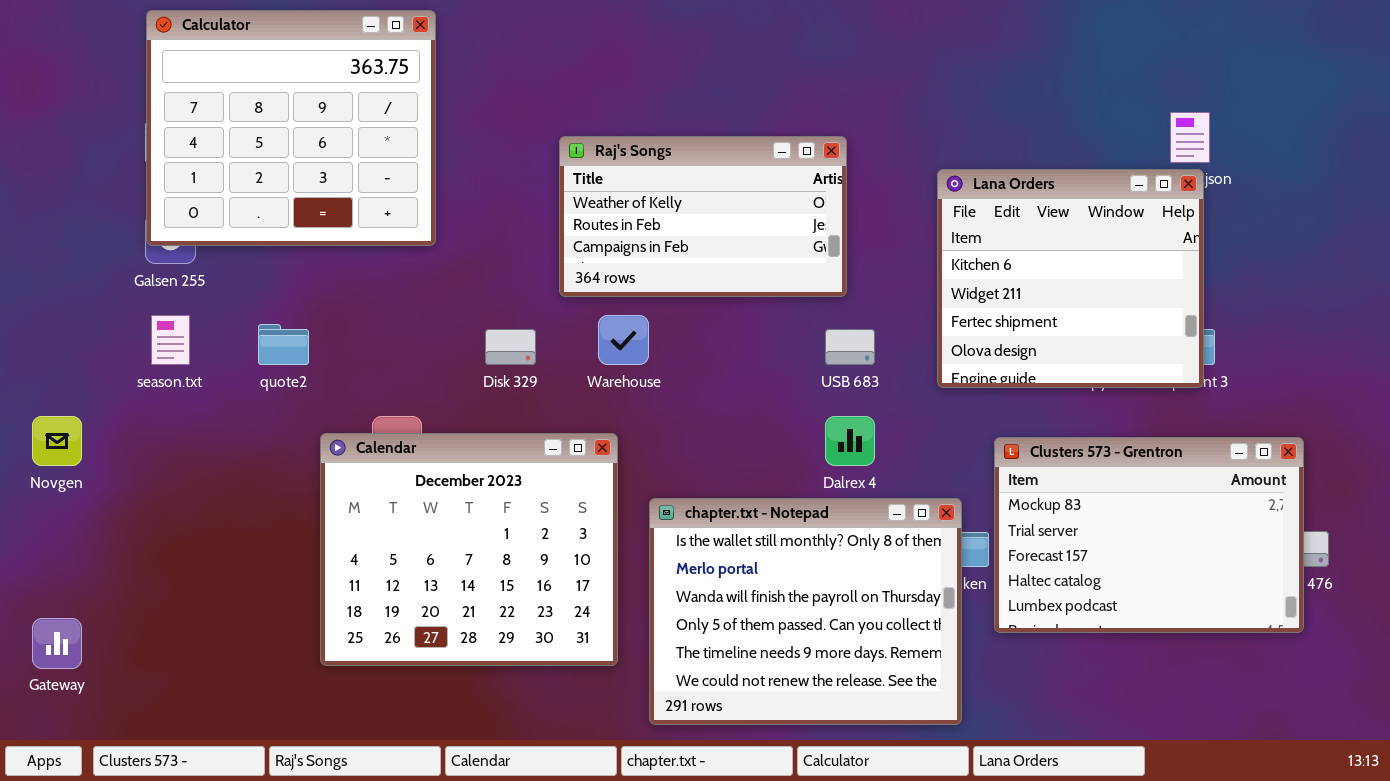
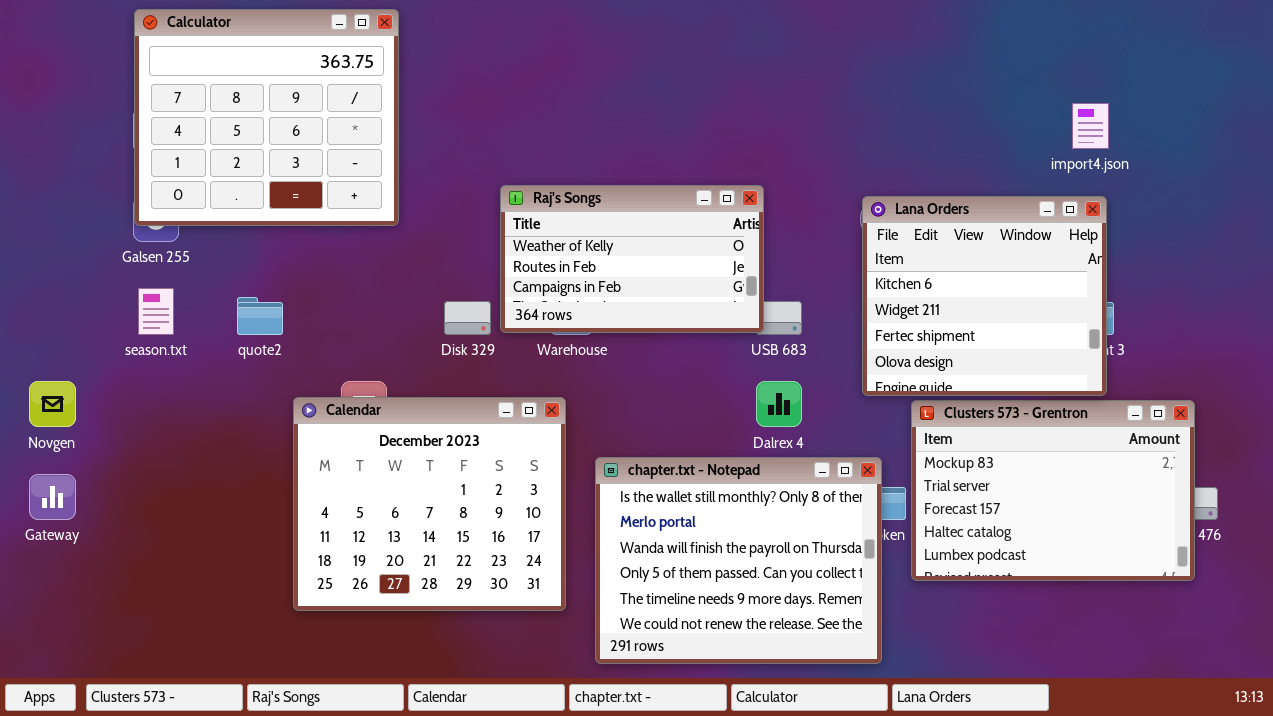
Raj's Songs: [559,136,847,297] -> [500,185,764,333], moved
Lana Orders: [937,169,1204,388] -> [862,196,1107,396], moved
Gateway: [32,618,82,669] -> [29,474,76,520], moved

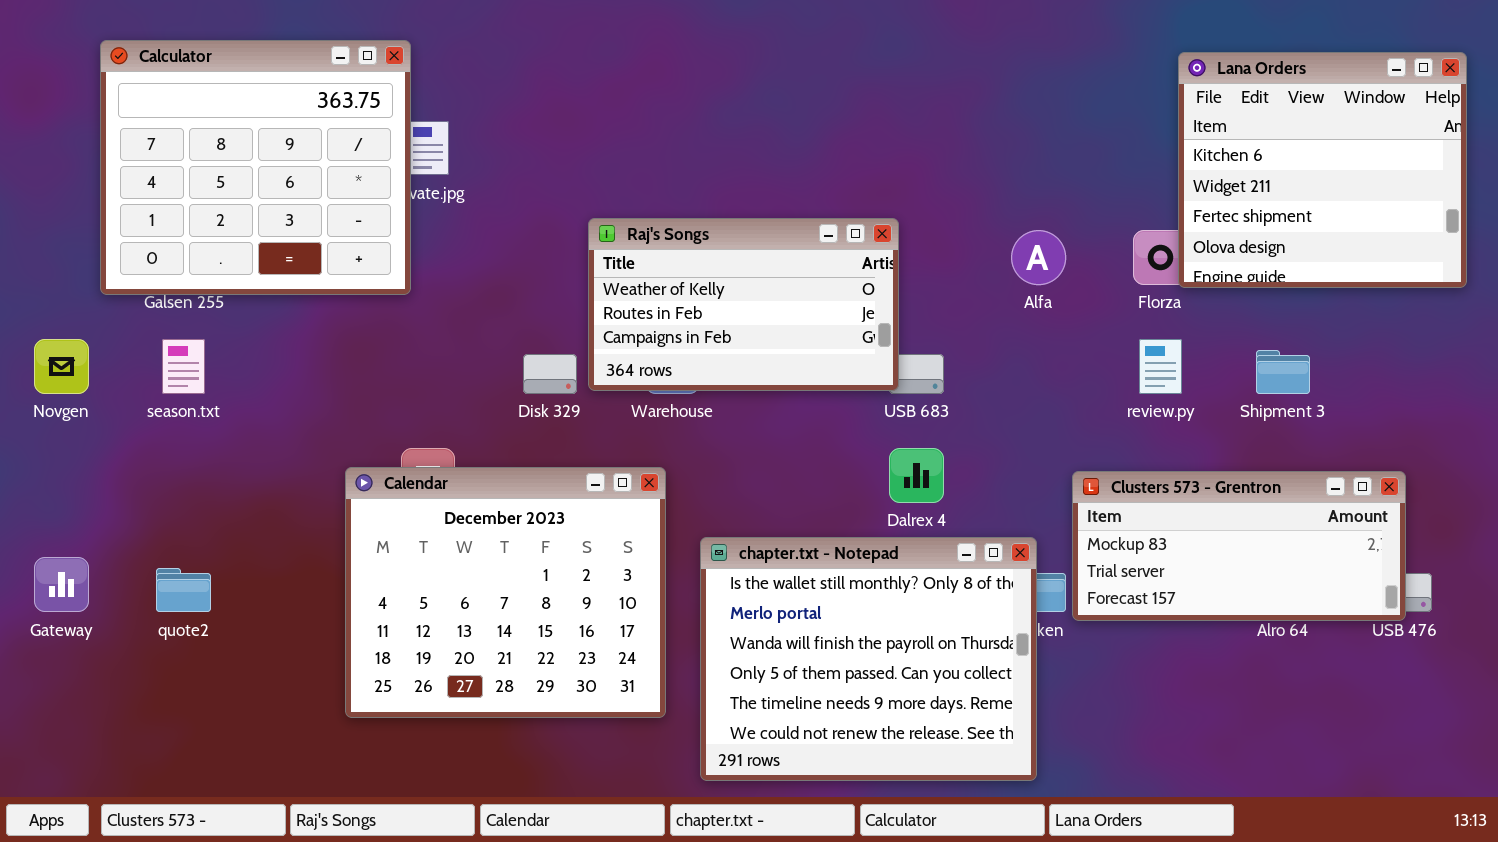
Calculator: [134,9,399,226] -> [100,40,411,295], moved
Lana Orders: [862,196,1107,396] -> [1178,52,1467,288], moved
quote2: [237,297,283,335] -> [156,568,211,612], moved
Novgen: [29,381,76,427] -> [34,339,89,394], moved
Clusters 573 - Grentron: [911,400,1195,581] -> [1072,471,1406,621], resized

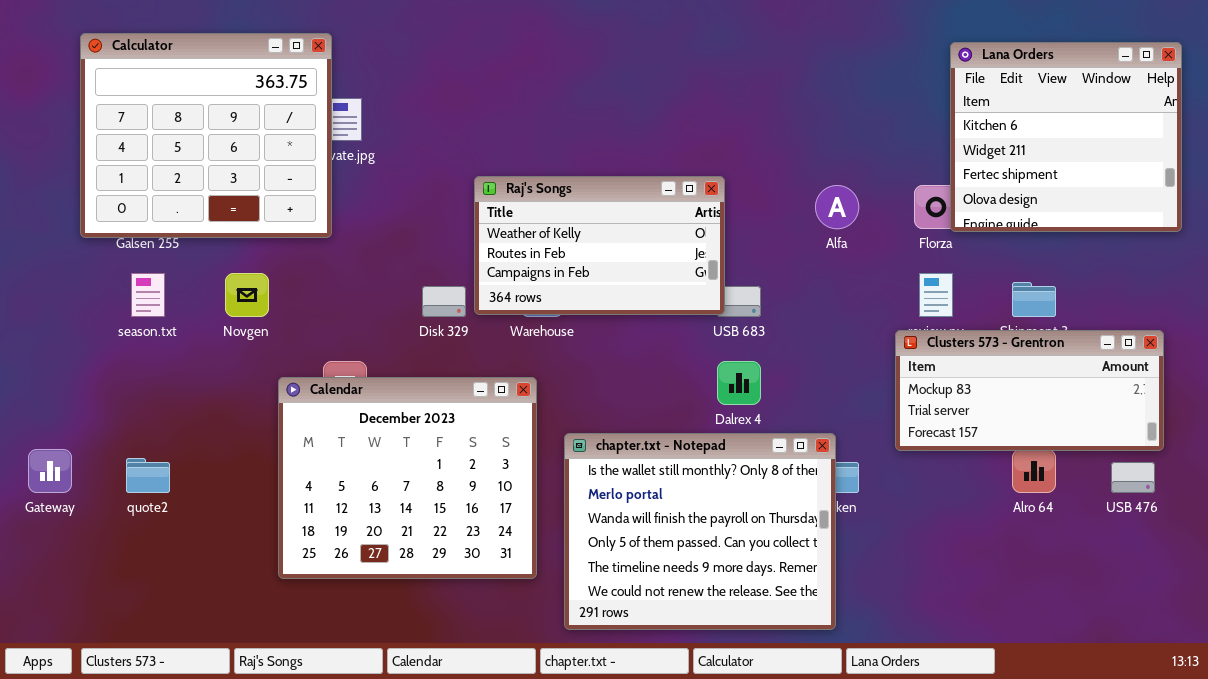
Novgen: [34,339,89,394] -> [225,273,269,317], moved
Clusters 573 - Grentron: [1072,471,1406,621] -> [895,330,1164,451], moved

